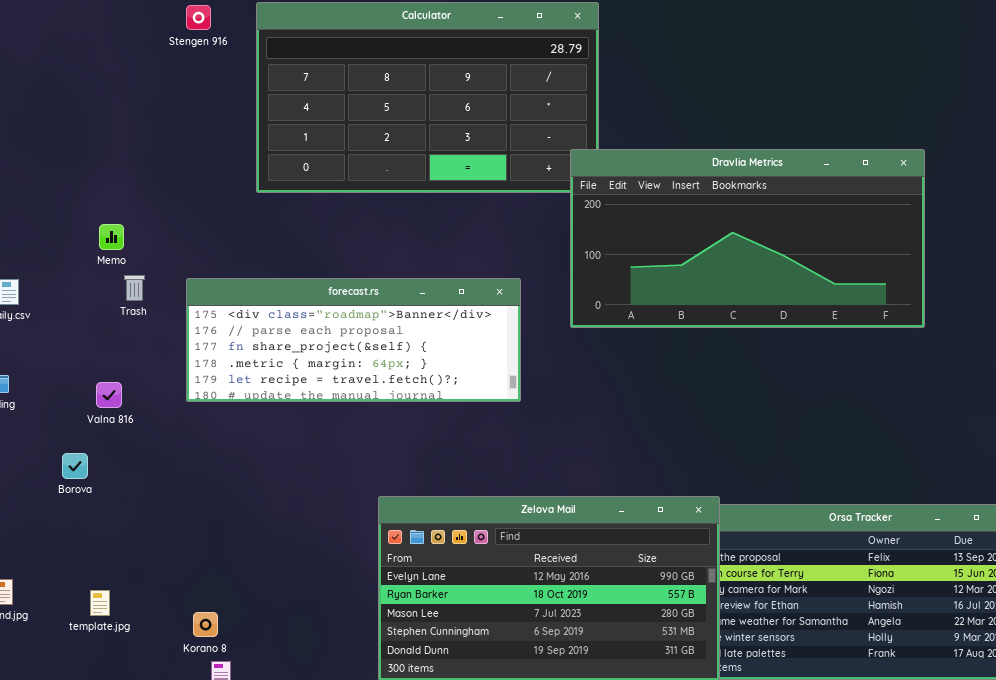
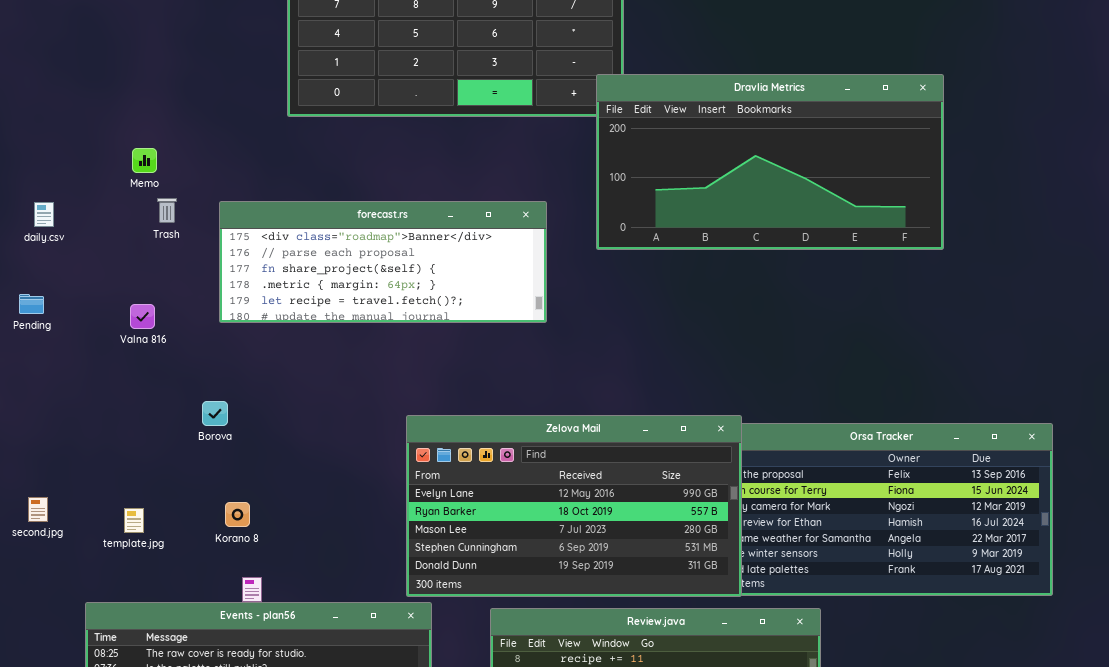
Borova: [62,453,88,479] -> [202,401,228,426], moved
Korano 8: [193,612,218,637] -> [225,502,250,527], moved

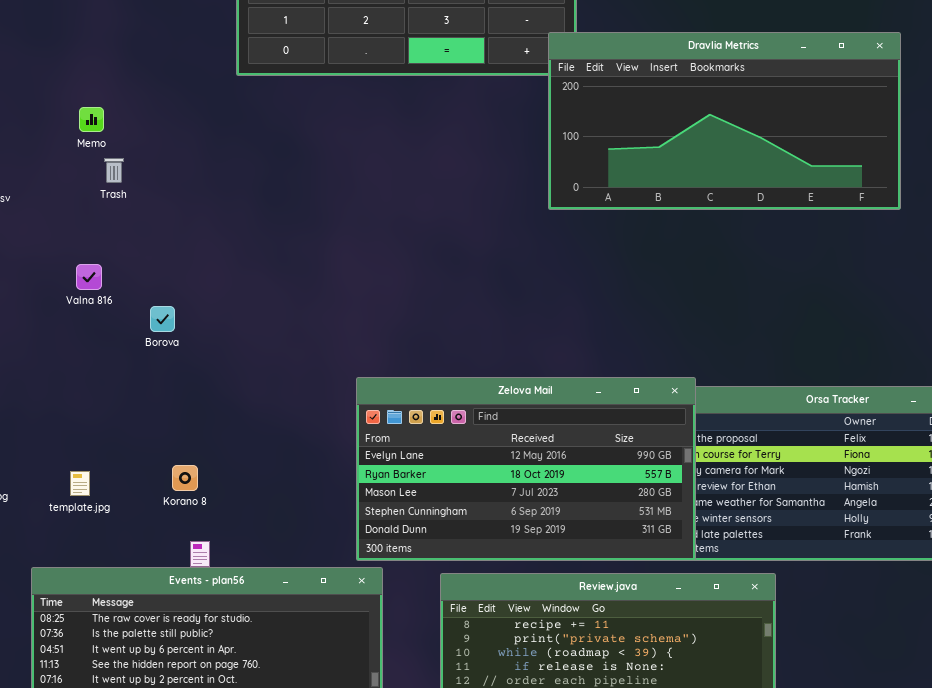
forecast.rs: [219,201,547,323] -> none, closed
Borova: [202,401,228,426] -> [150,306,175,332], moved

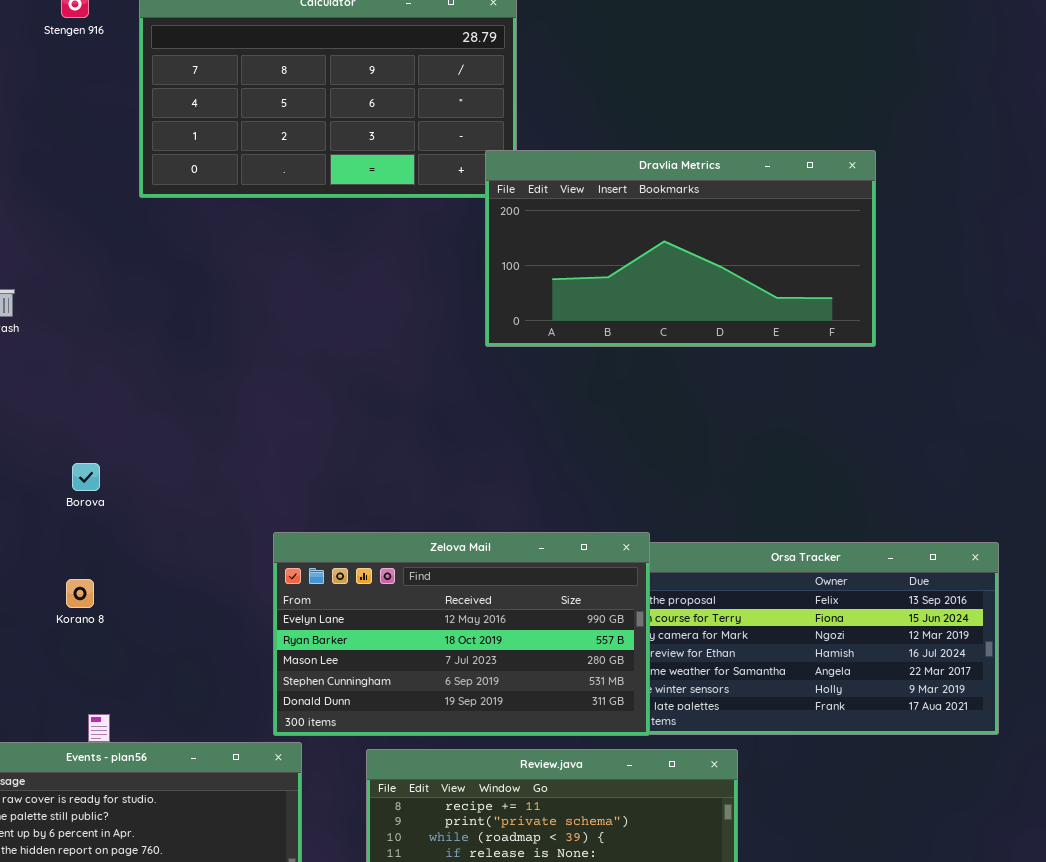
Borova: [150,306,175,332] -> [72,463,100,491], moved
Korano 8: [172,465,198,491] -> [66,579,94,608], moved

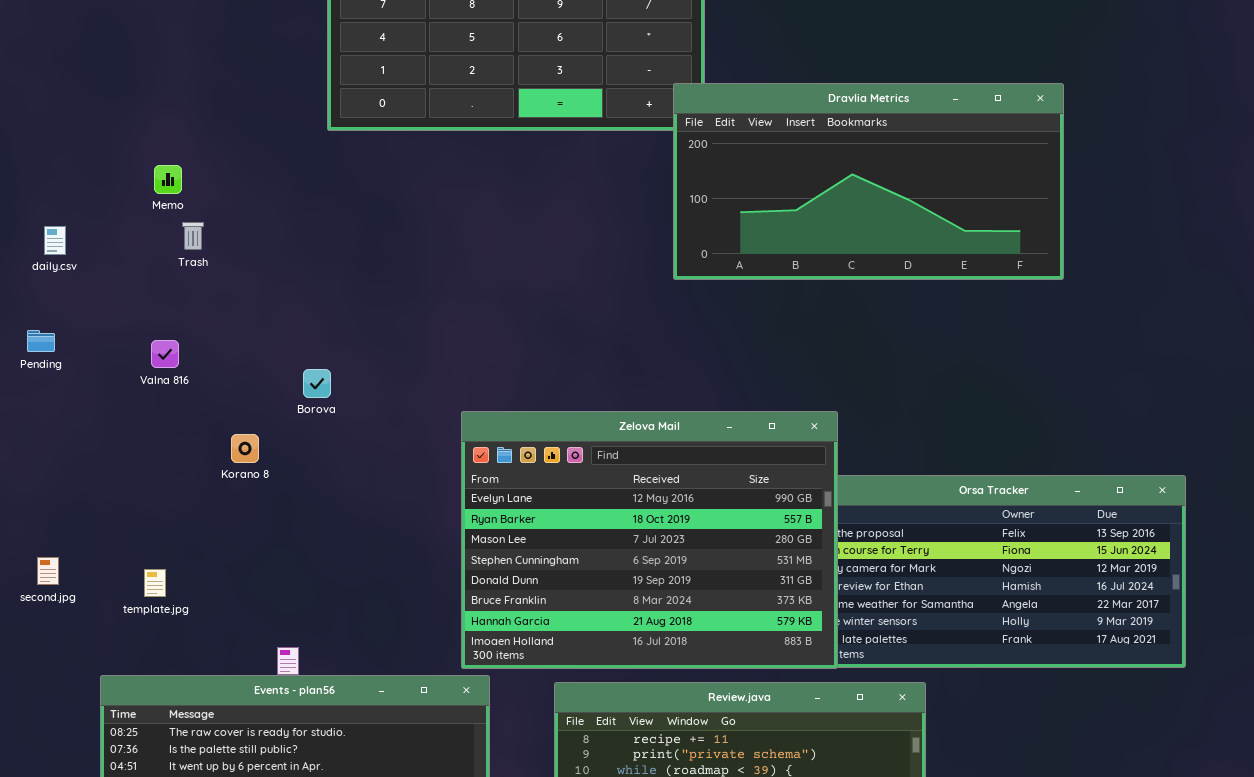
Borova: [72,463,100,491] -> [303,369,331,398], moved
Zelova Mail: [273,532,650,736] -> [461,411,838,669], resized
Korano 8: [66,579,94,608] -> [231,434,259,463], moved

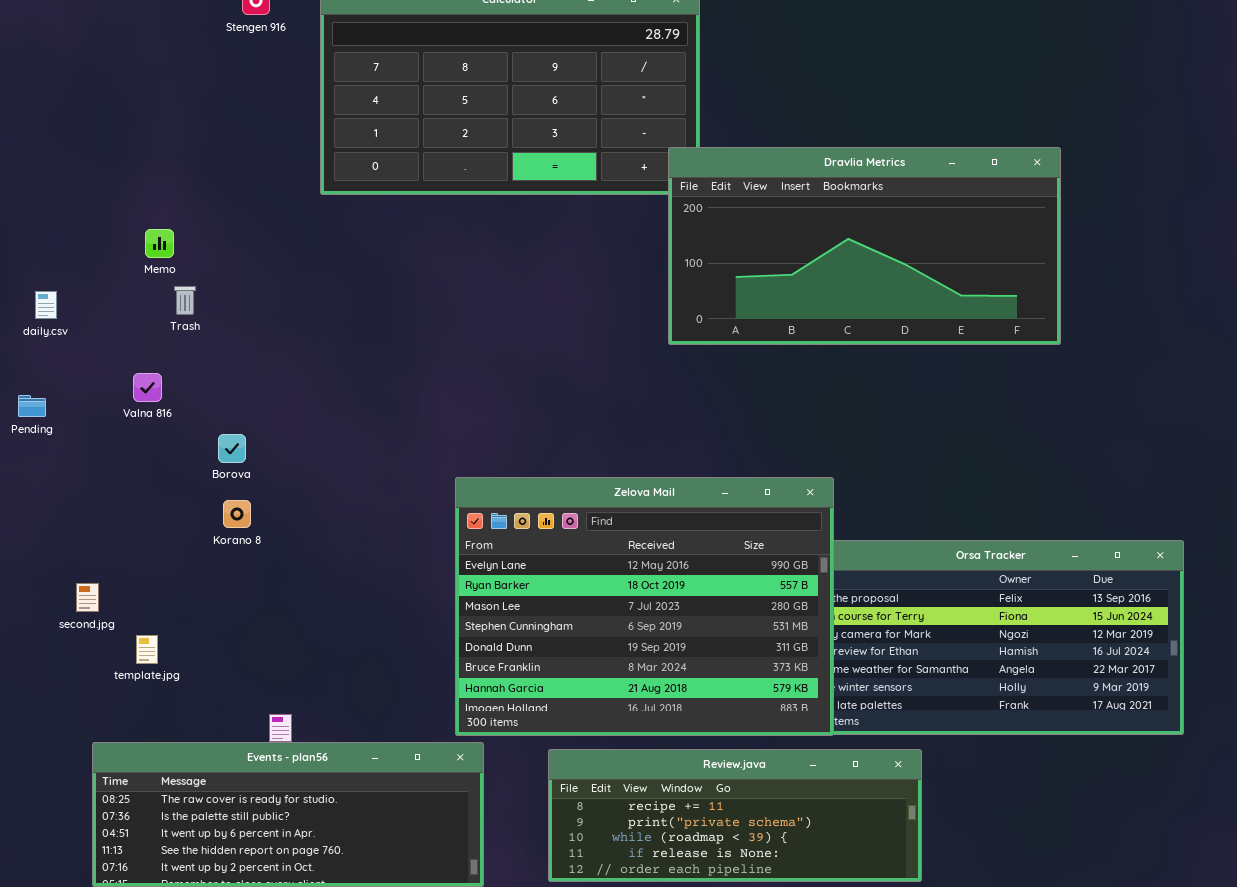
Valna 816: [151,340,179,368] -> [133,373,162,402], moved
Borova: [303,369,331,398] -> [218,434,246,463], moved
second.jpg: [37,557,59,585] -> [76,583,99,612], moved

